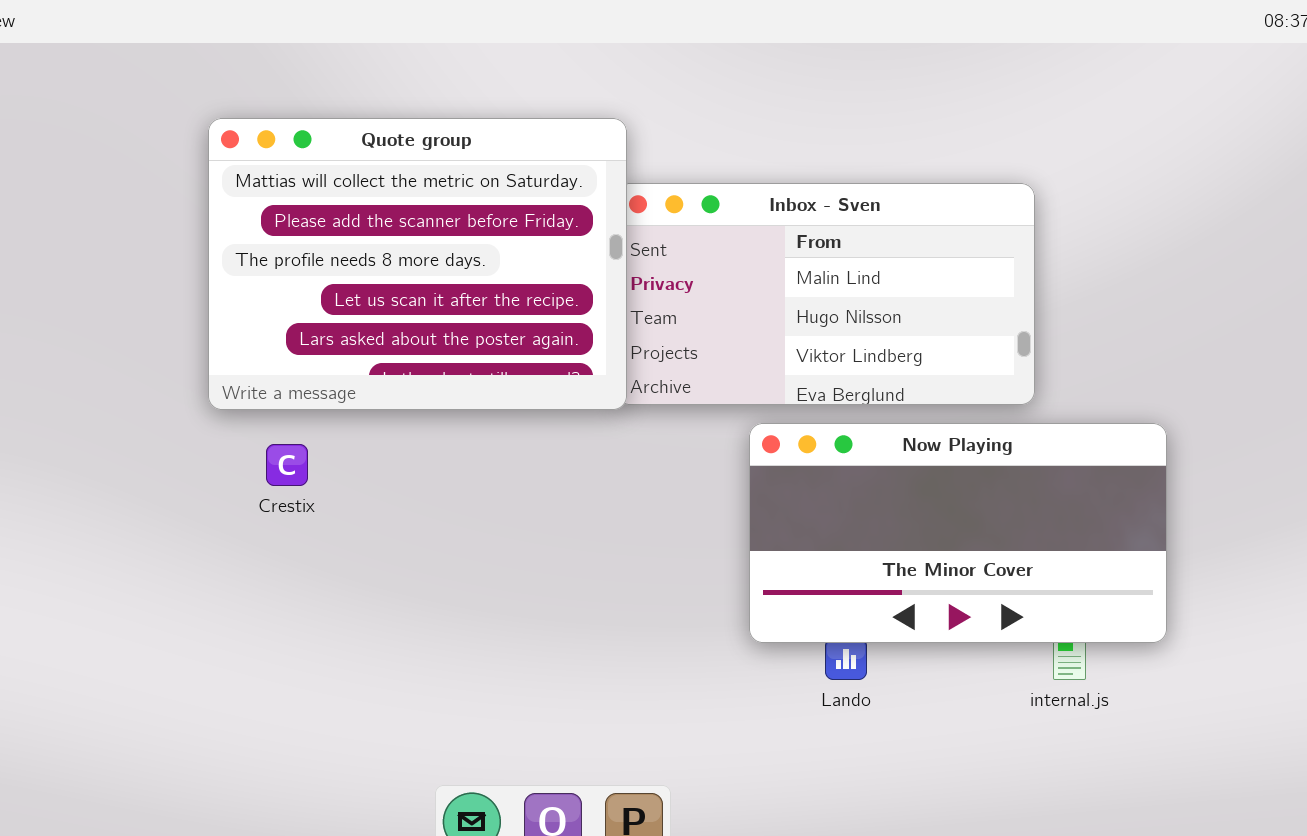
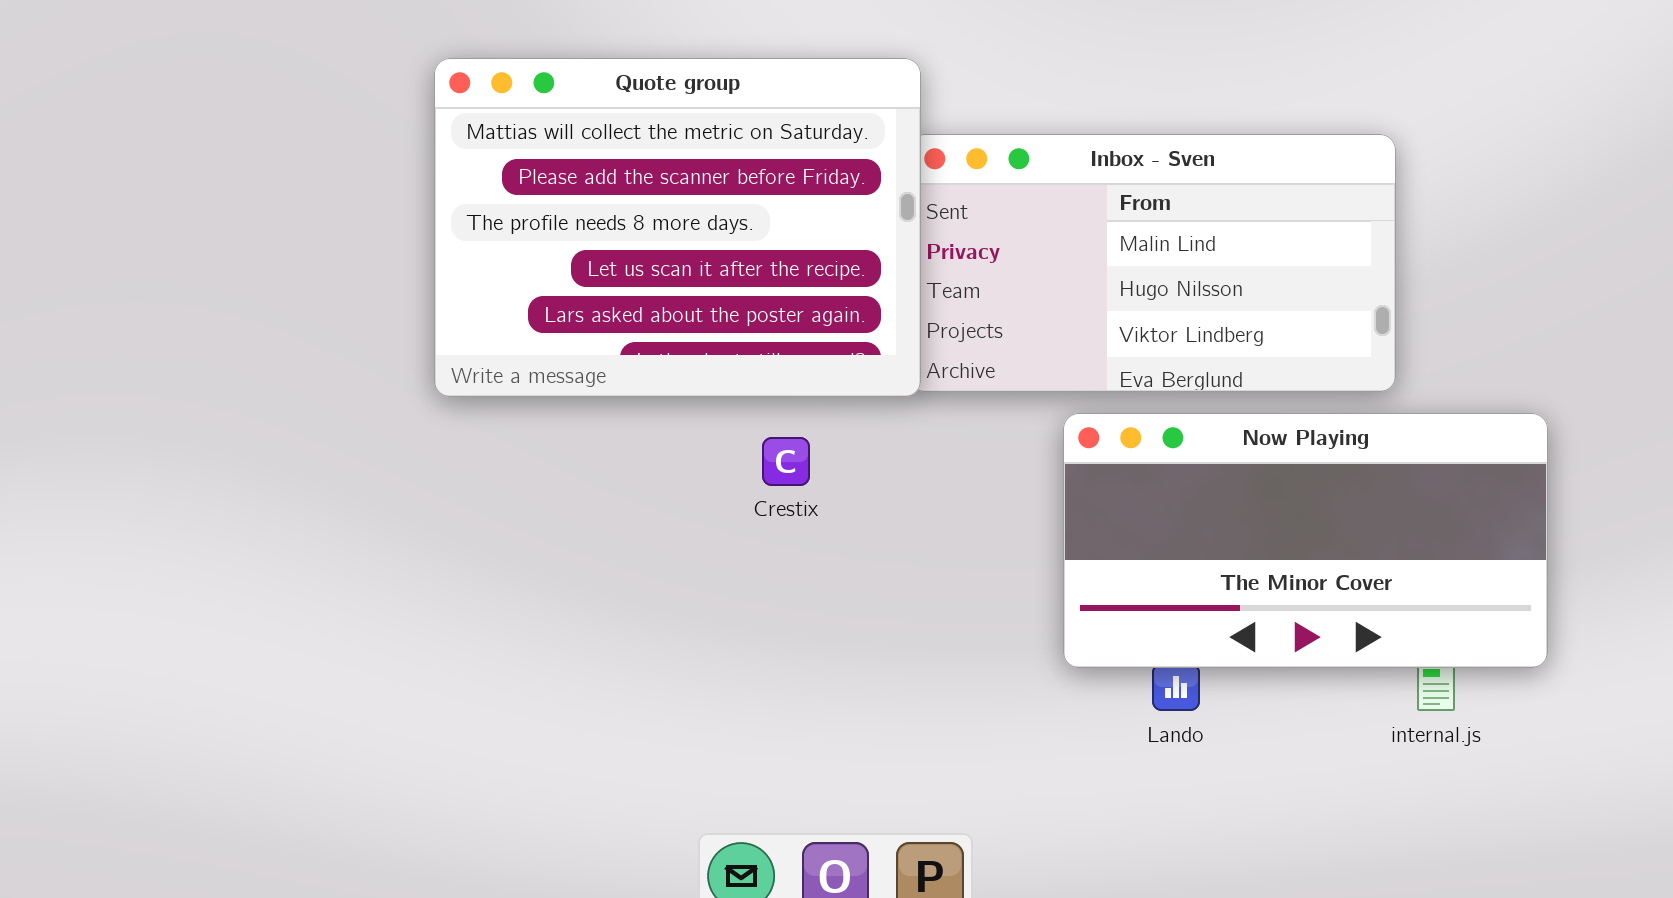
Crestix: [266,444,308,486] -> [762,437,810,486], moved

